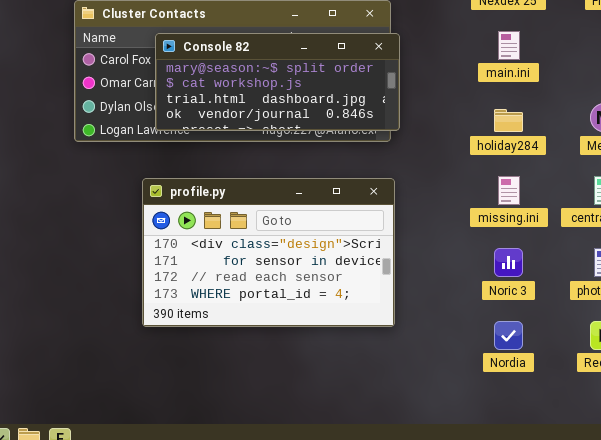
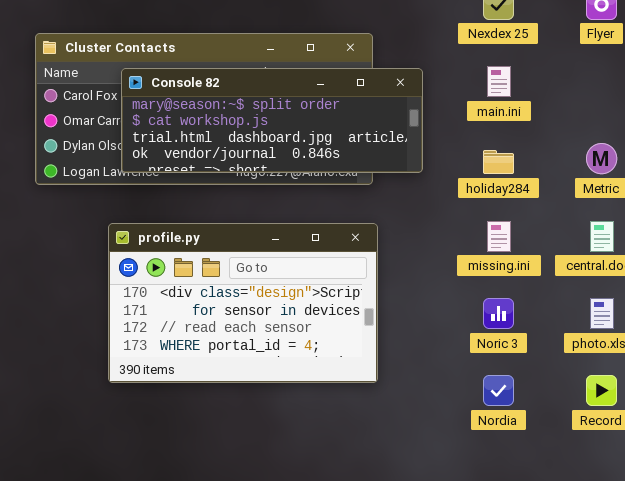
Console 82: [155,33,400,131] -> [121,68,423,173], resized

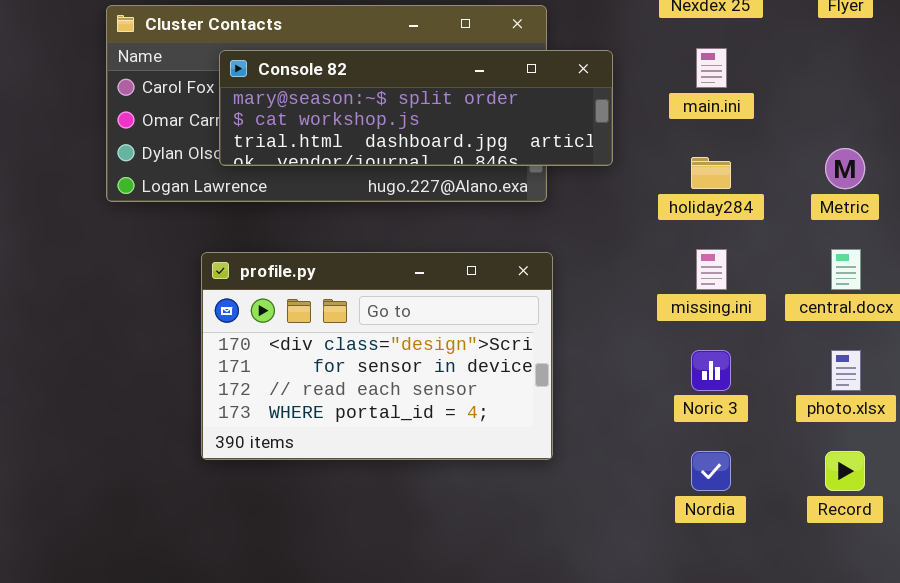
Console 82: [121,68,423,173] -> [219,50,613,166], resized

